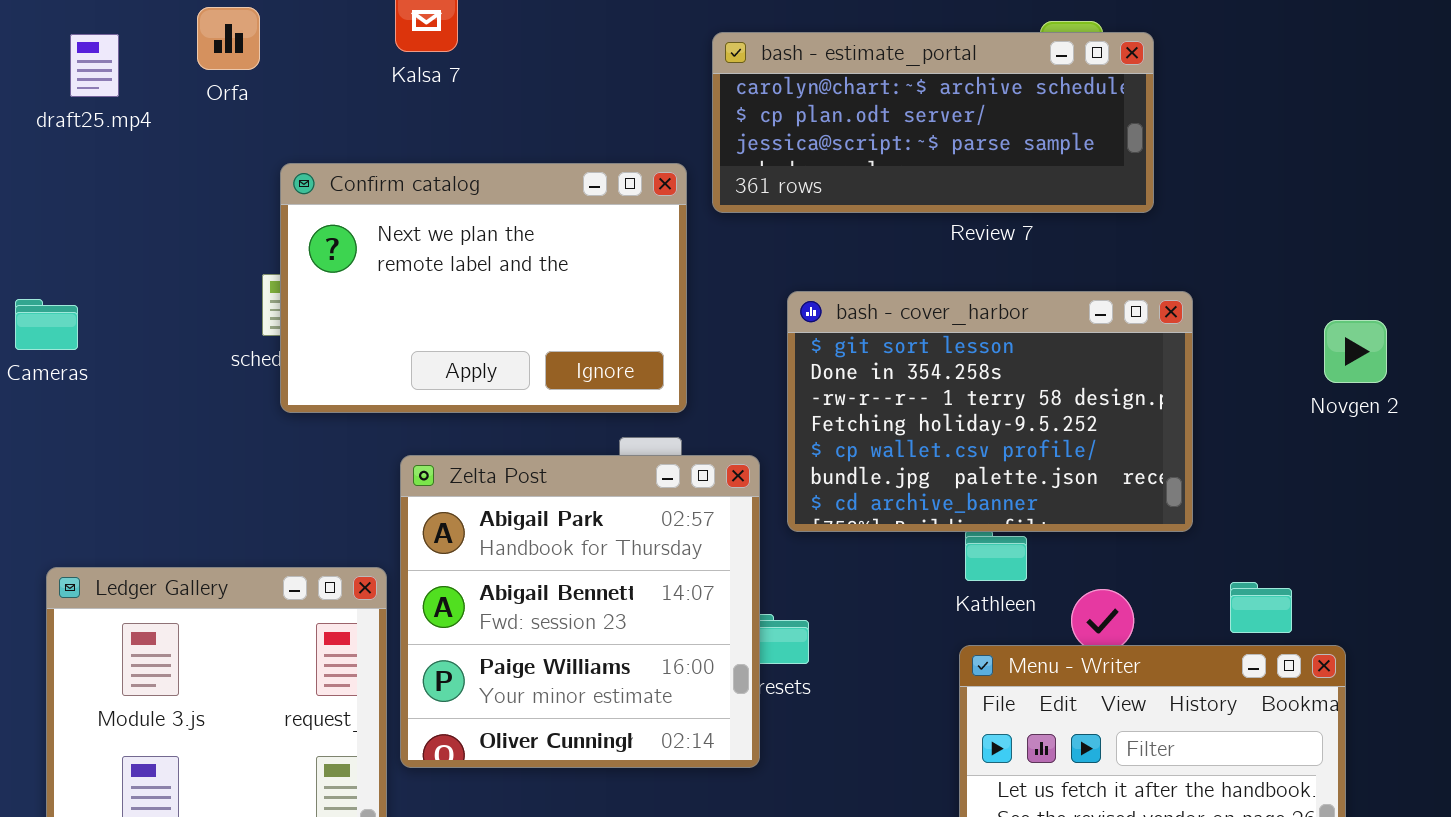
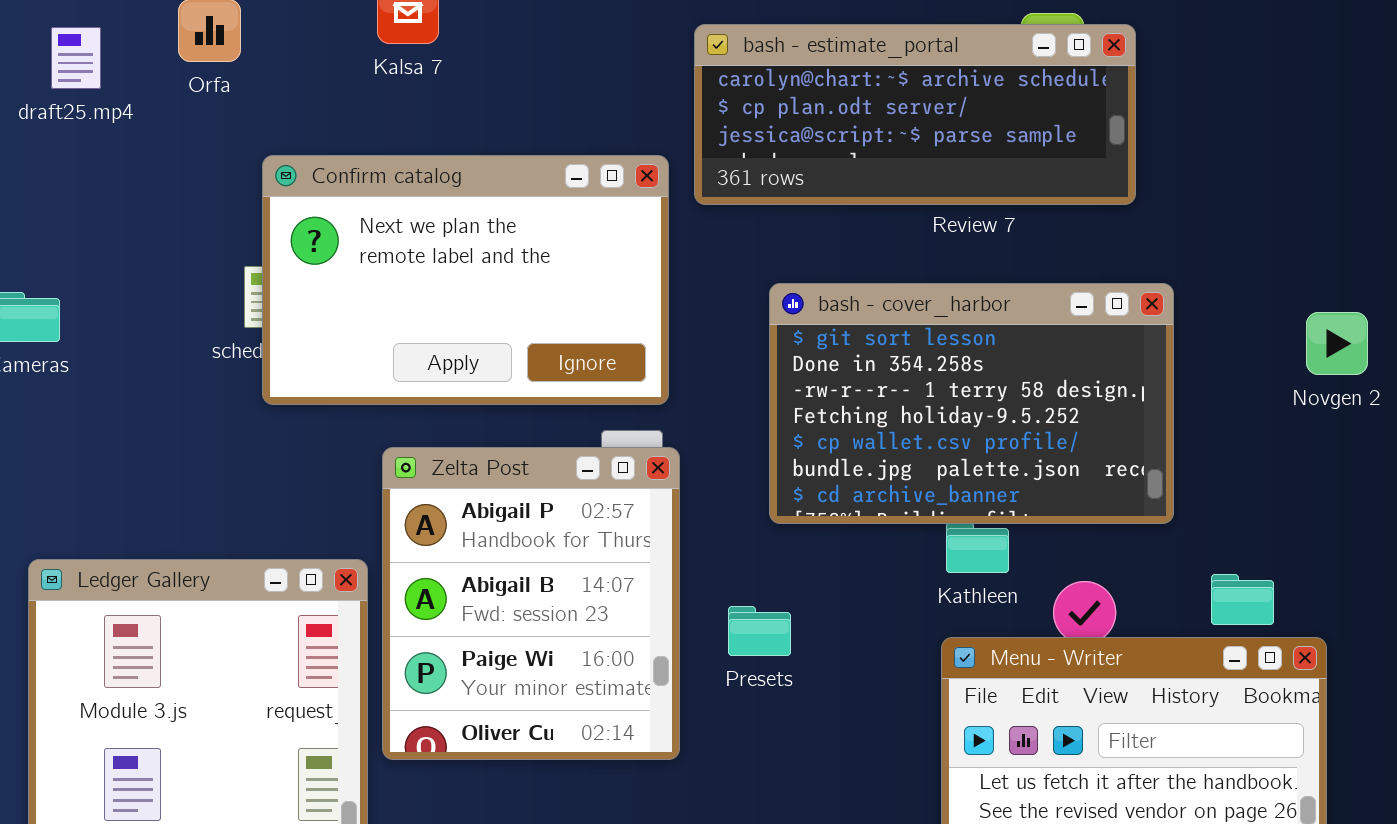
Zelta Post: [400,455,760,768] -> [382,447,680,760], resized

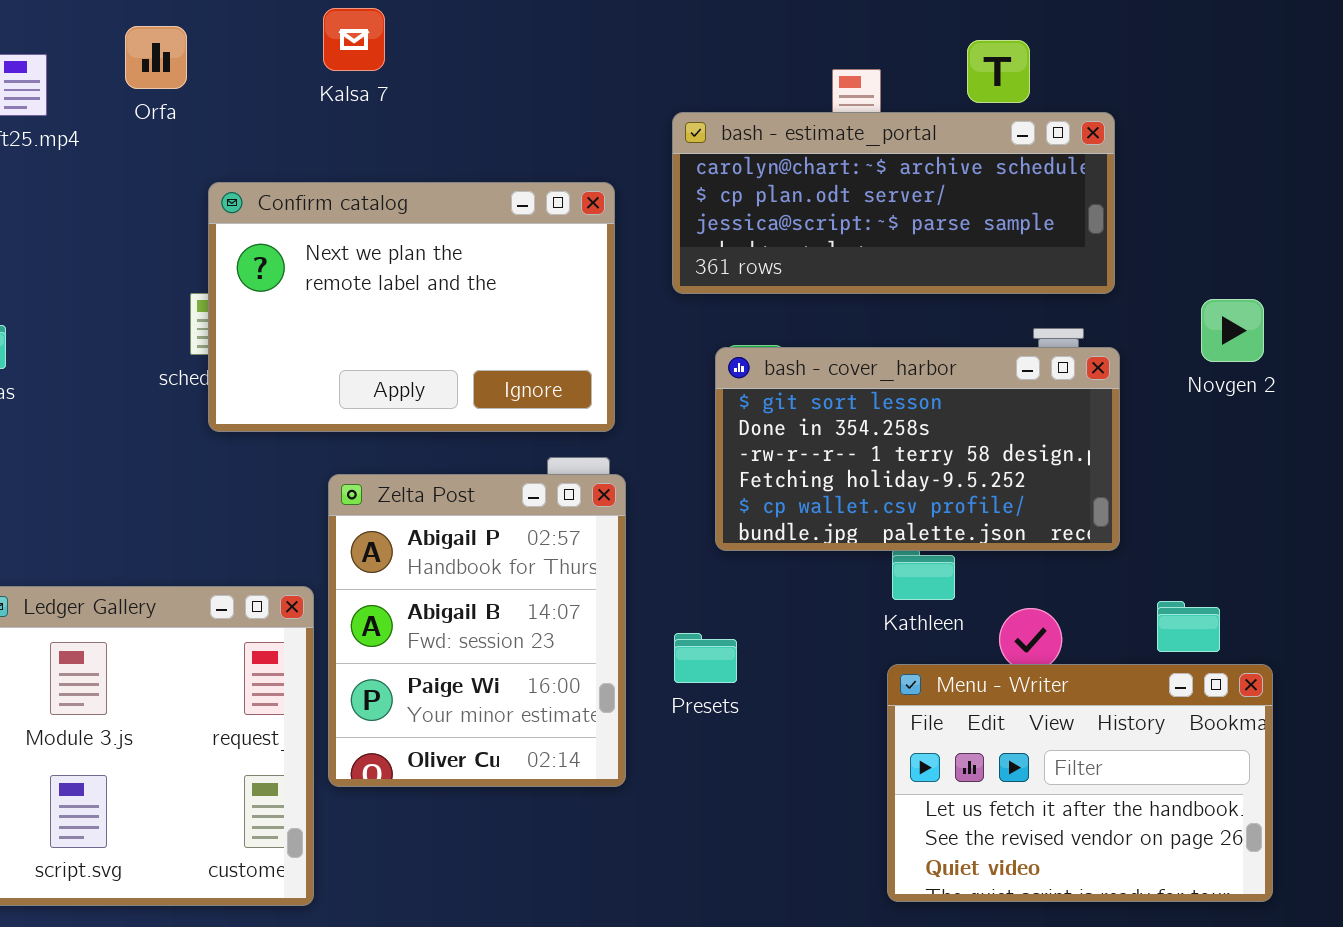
bash - estimate_portal: [694,24,1136,205] -> [672,112,1115,294], moved
bash - cover_harbor: [769,283,1174,524] -> [715,347,1120,551], resized
Novgen 2: [1306,312,1368,375] -> [1201,299,1264,362], moved

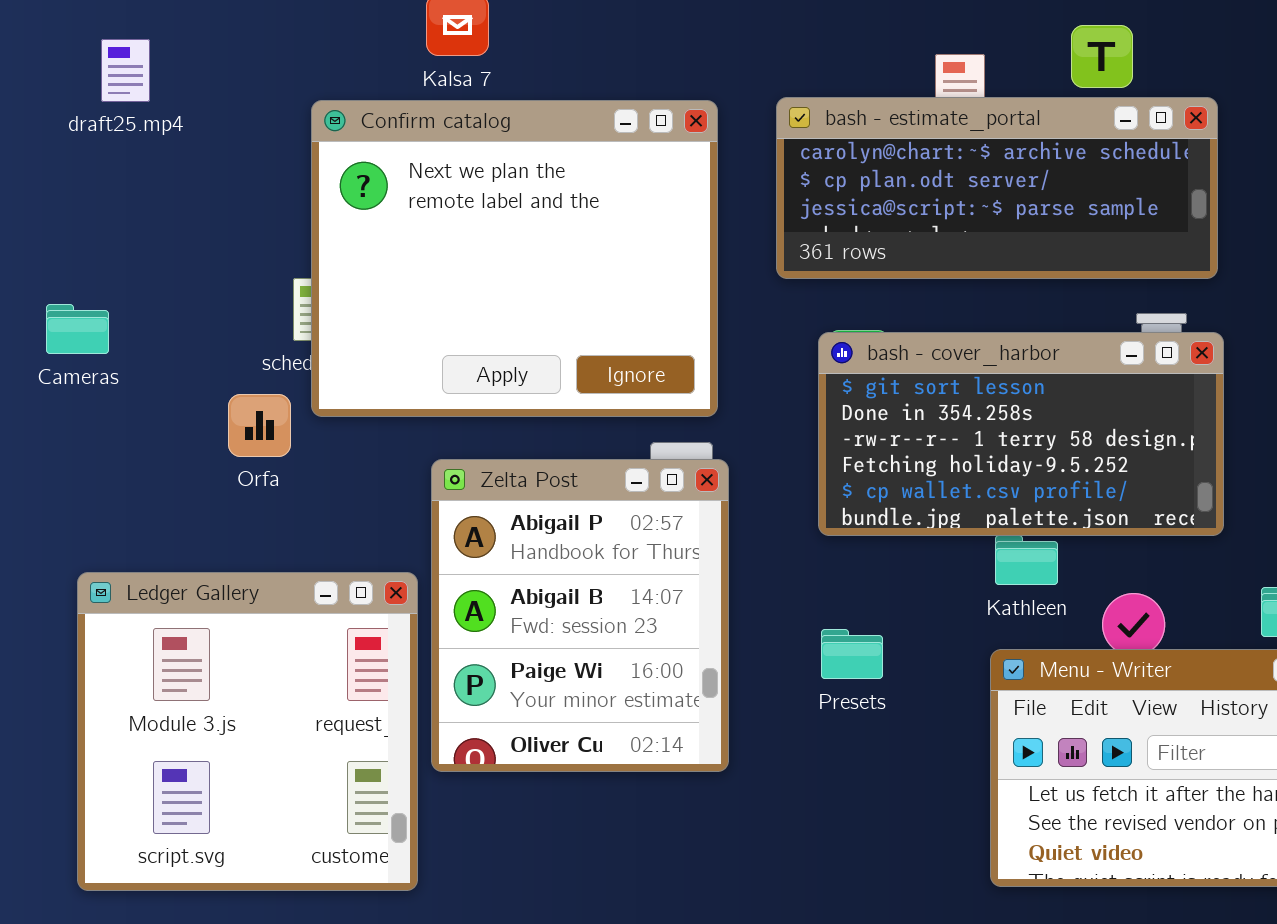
Orfa: [125,26,187,89] -> [228,394,291,457], moved
Confirm catalog: [208,182,615,432] -> [311,100,718,417], resized
Presets: [674,633,737,683] -> [821,629,883,679], moved

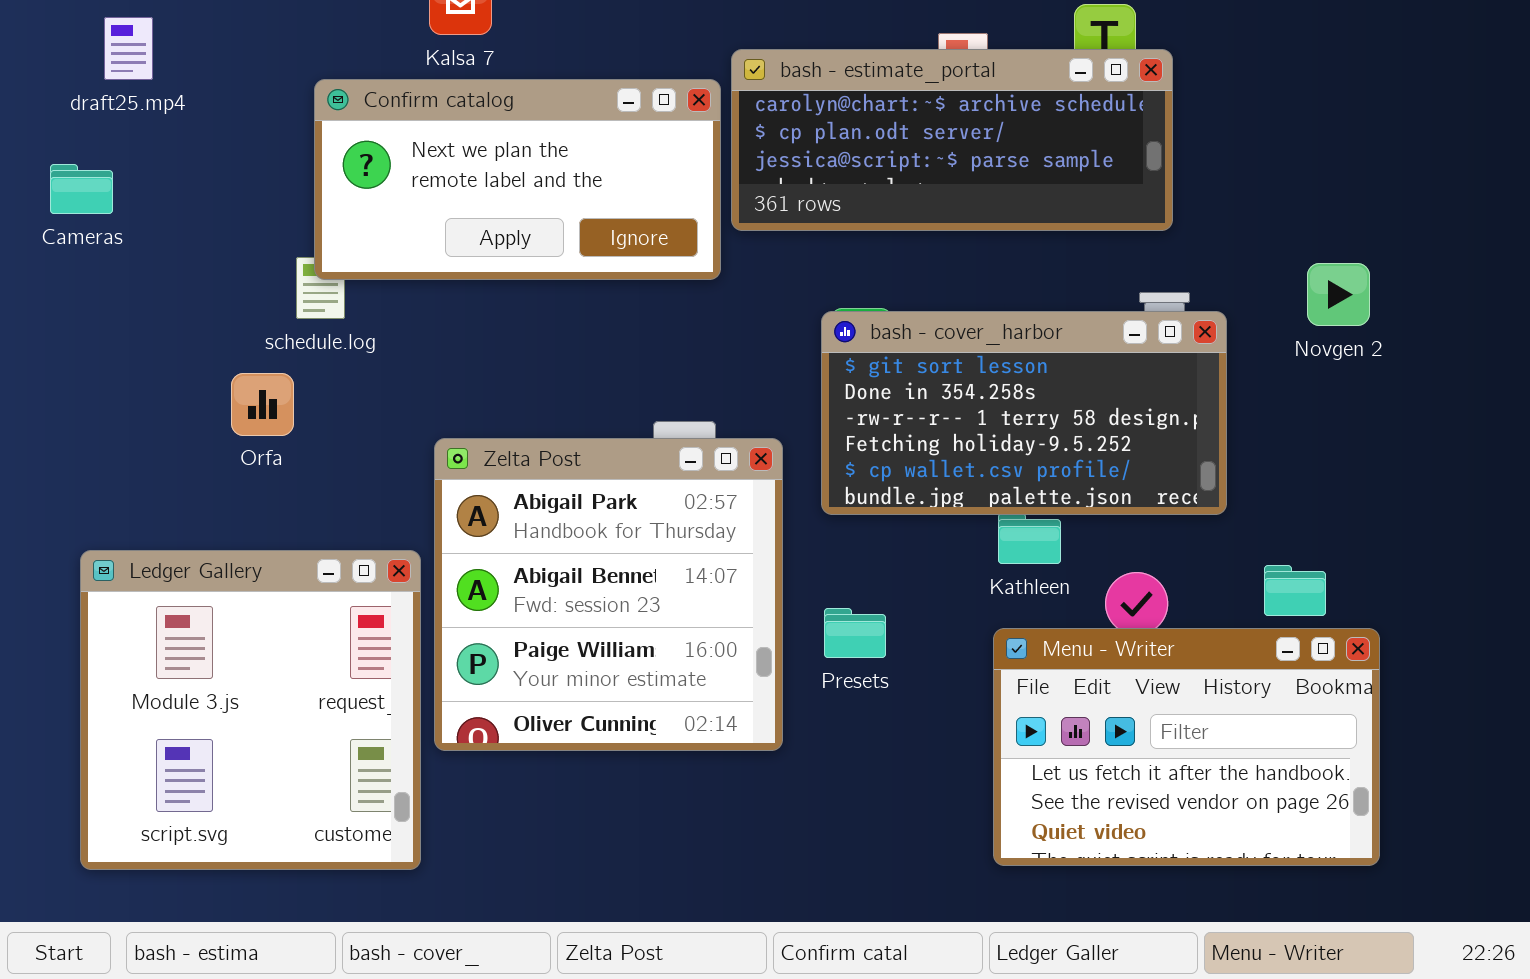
bash - estimate_portal: [776,97,1218,279] -> [731,49,1173,231], moved
Confirm catalog: [311,100,718,417] -> [314,79,721,280], resized
Cameras: [46,304,109,354] -> [50,164,113,214], moved
Zelta Post: [431,459,729,772] -> [434,438,783,751], resized

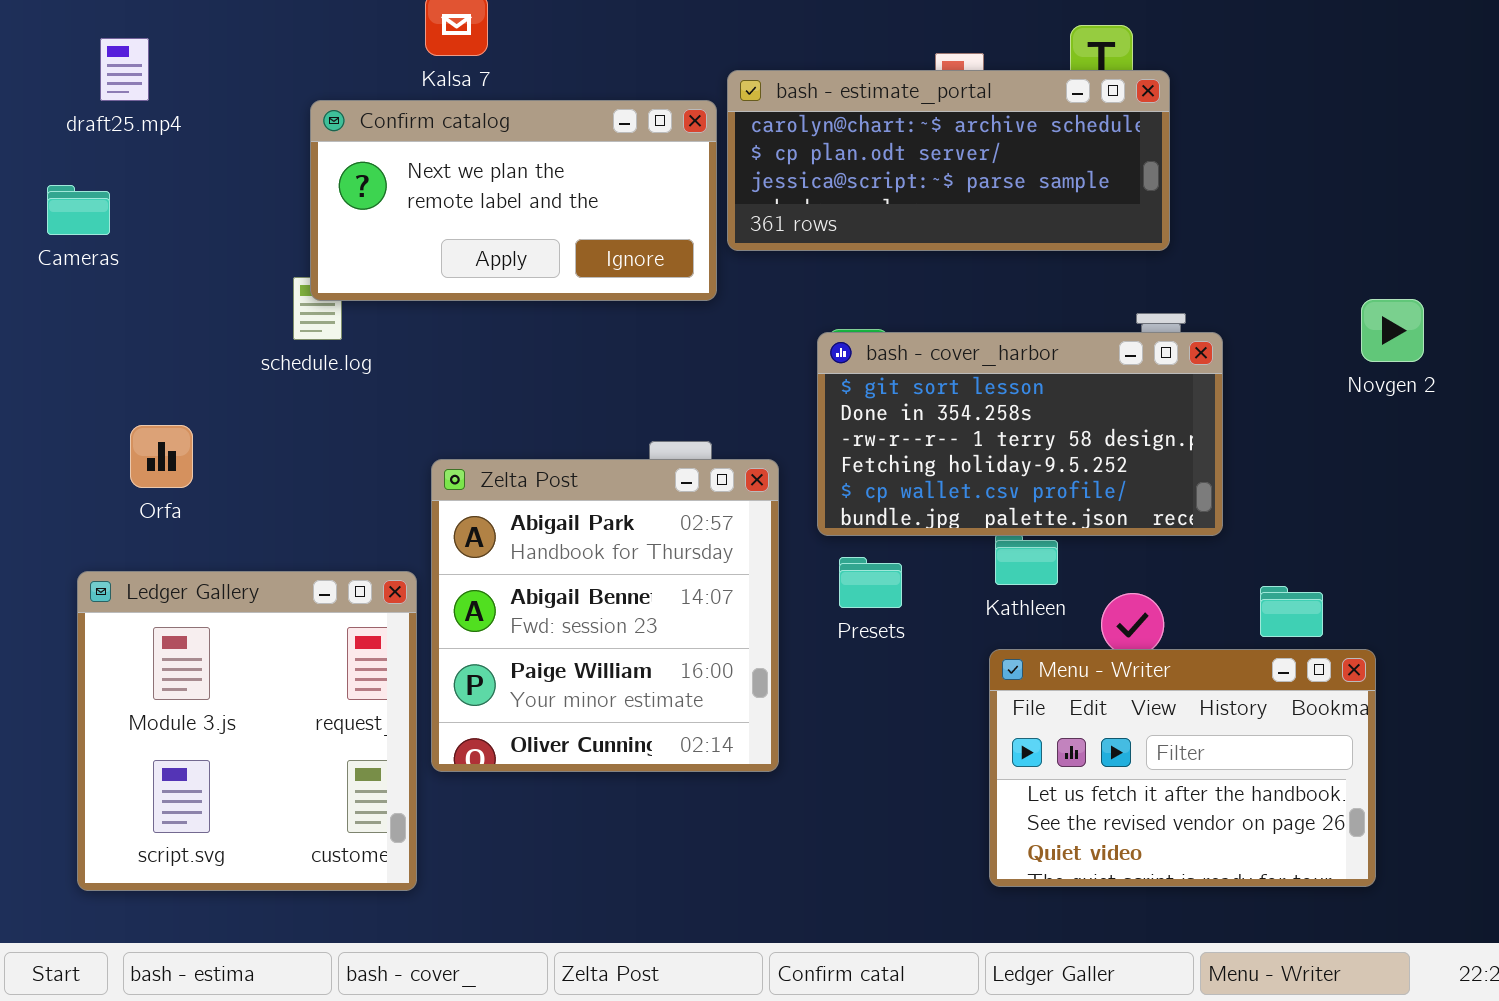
Novgen 2: [1307,263,1370,326] -> [1361,299,1424,362], moved
Orfa: [231,373,294,436] -> [130,425,193,488], moved
Presets: [824,608,886,658] -> [839,557,902,608], moved

